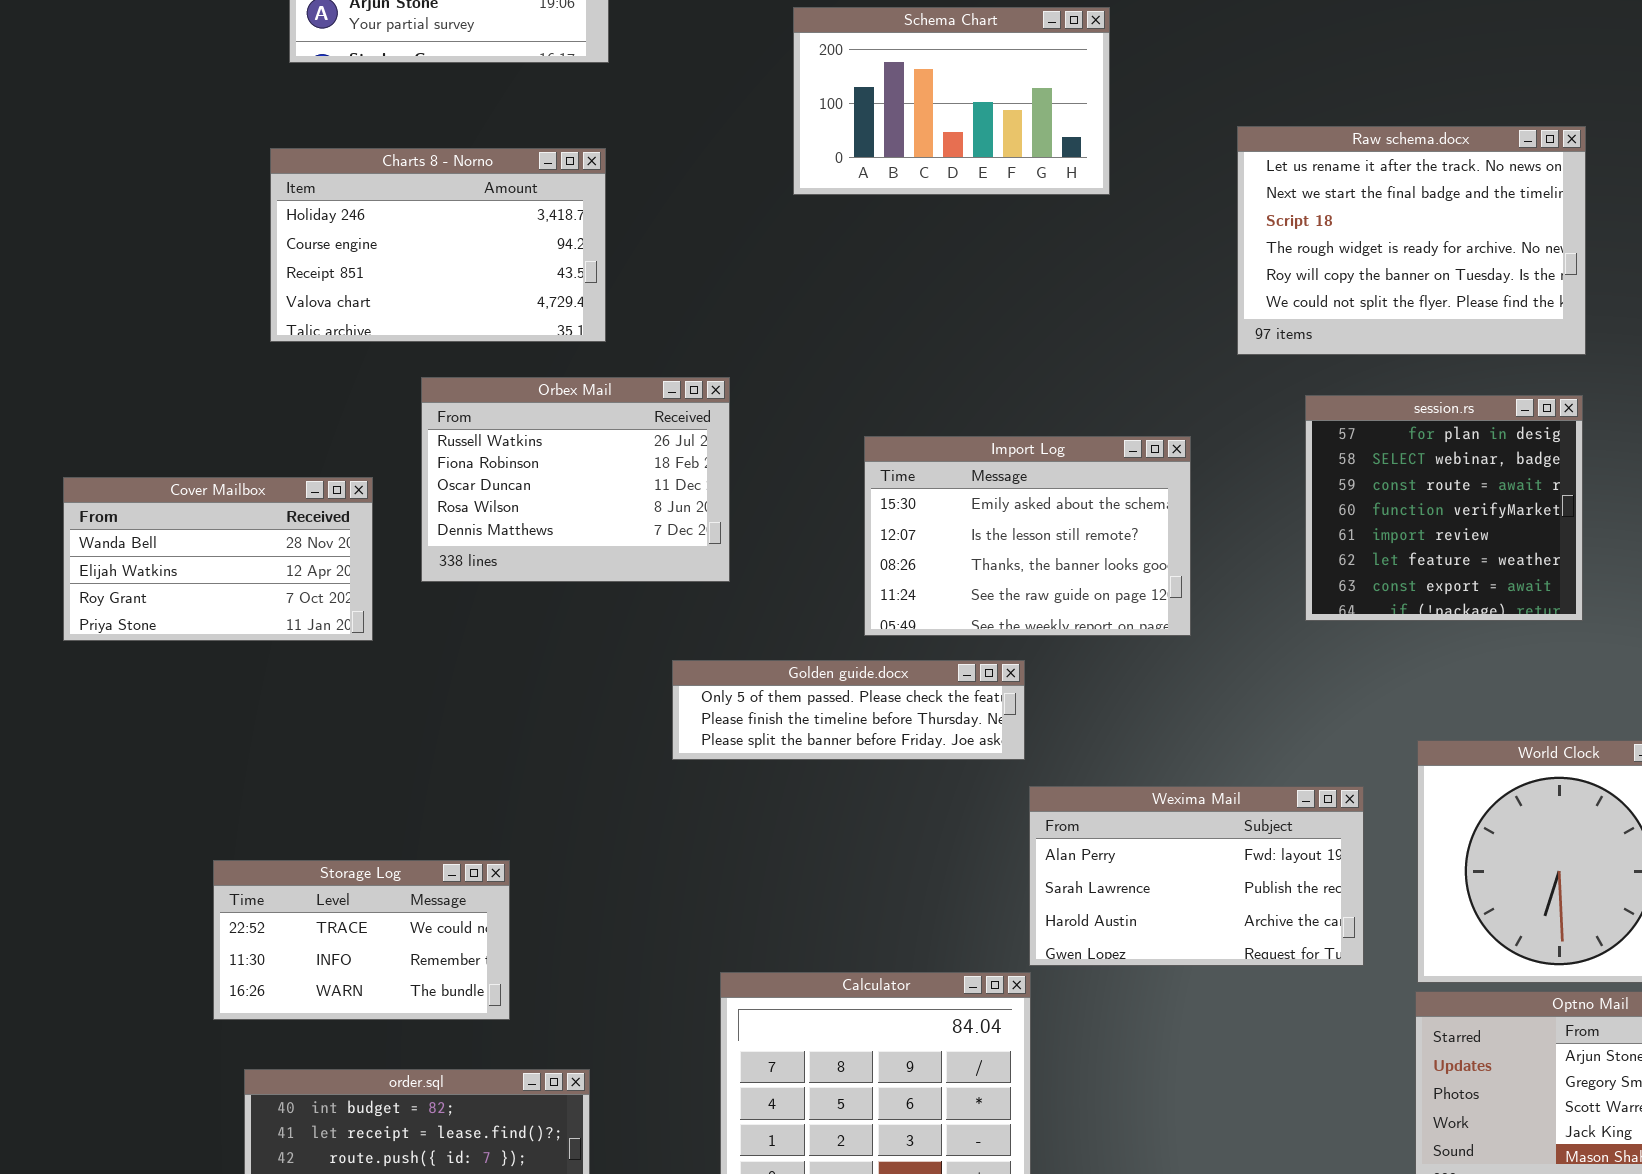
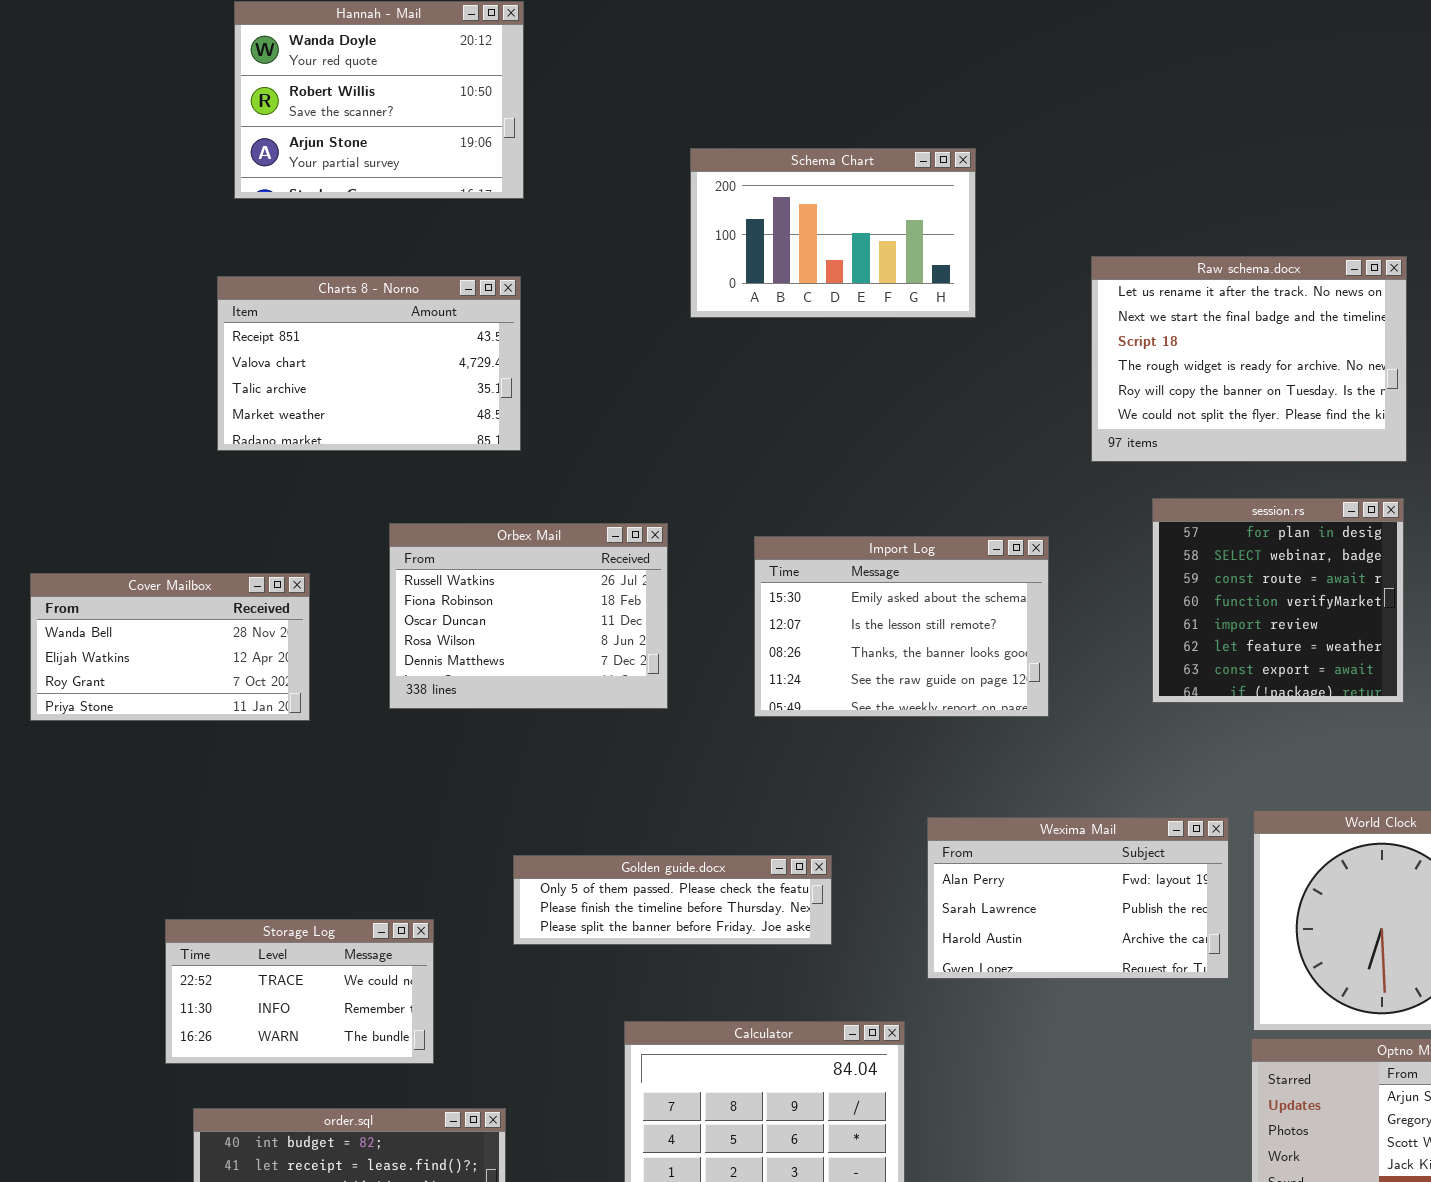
Charts 8 - Norno: [270,148,606,342] -> [217,276,521,451], scrolled down 2 rows
Orbex Mail: [421,377,730,582] -> [389,523,668,709], moved
Golden guide.docx: [672,660,1025,760] -> [513,855,832,945], moved
Wexima Mail: [1029,786,1364,966] -> [927,817,1229,979], moved

